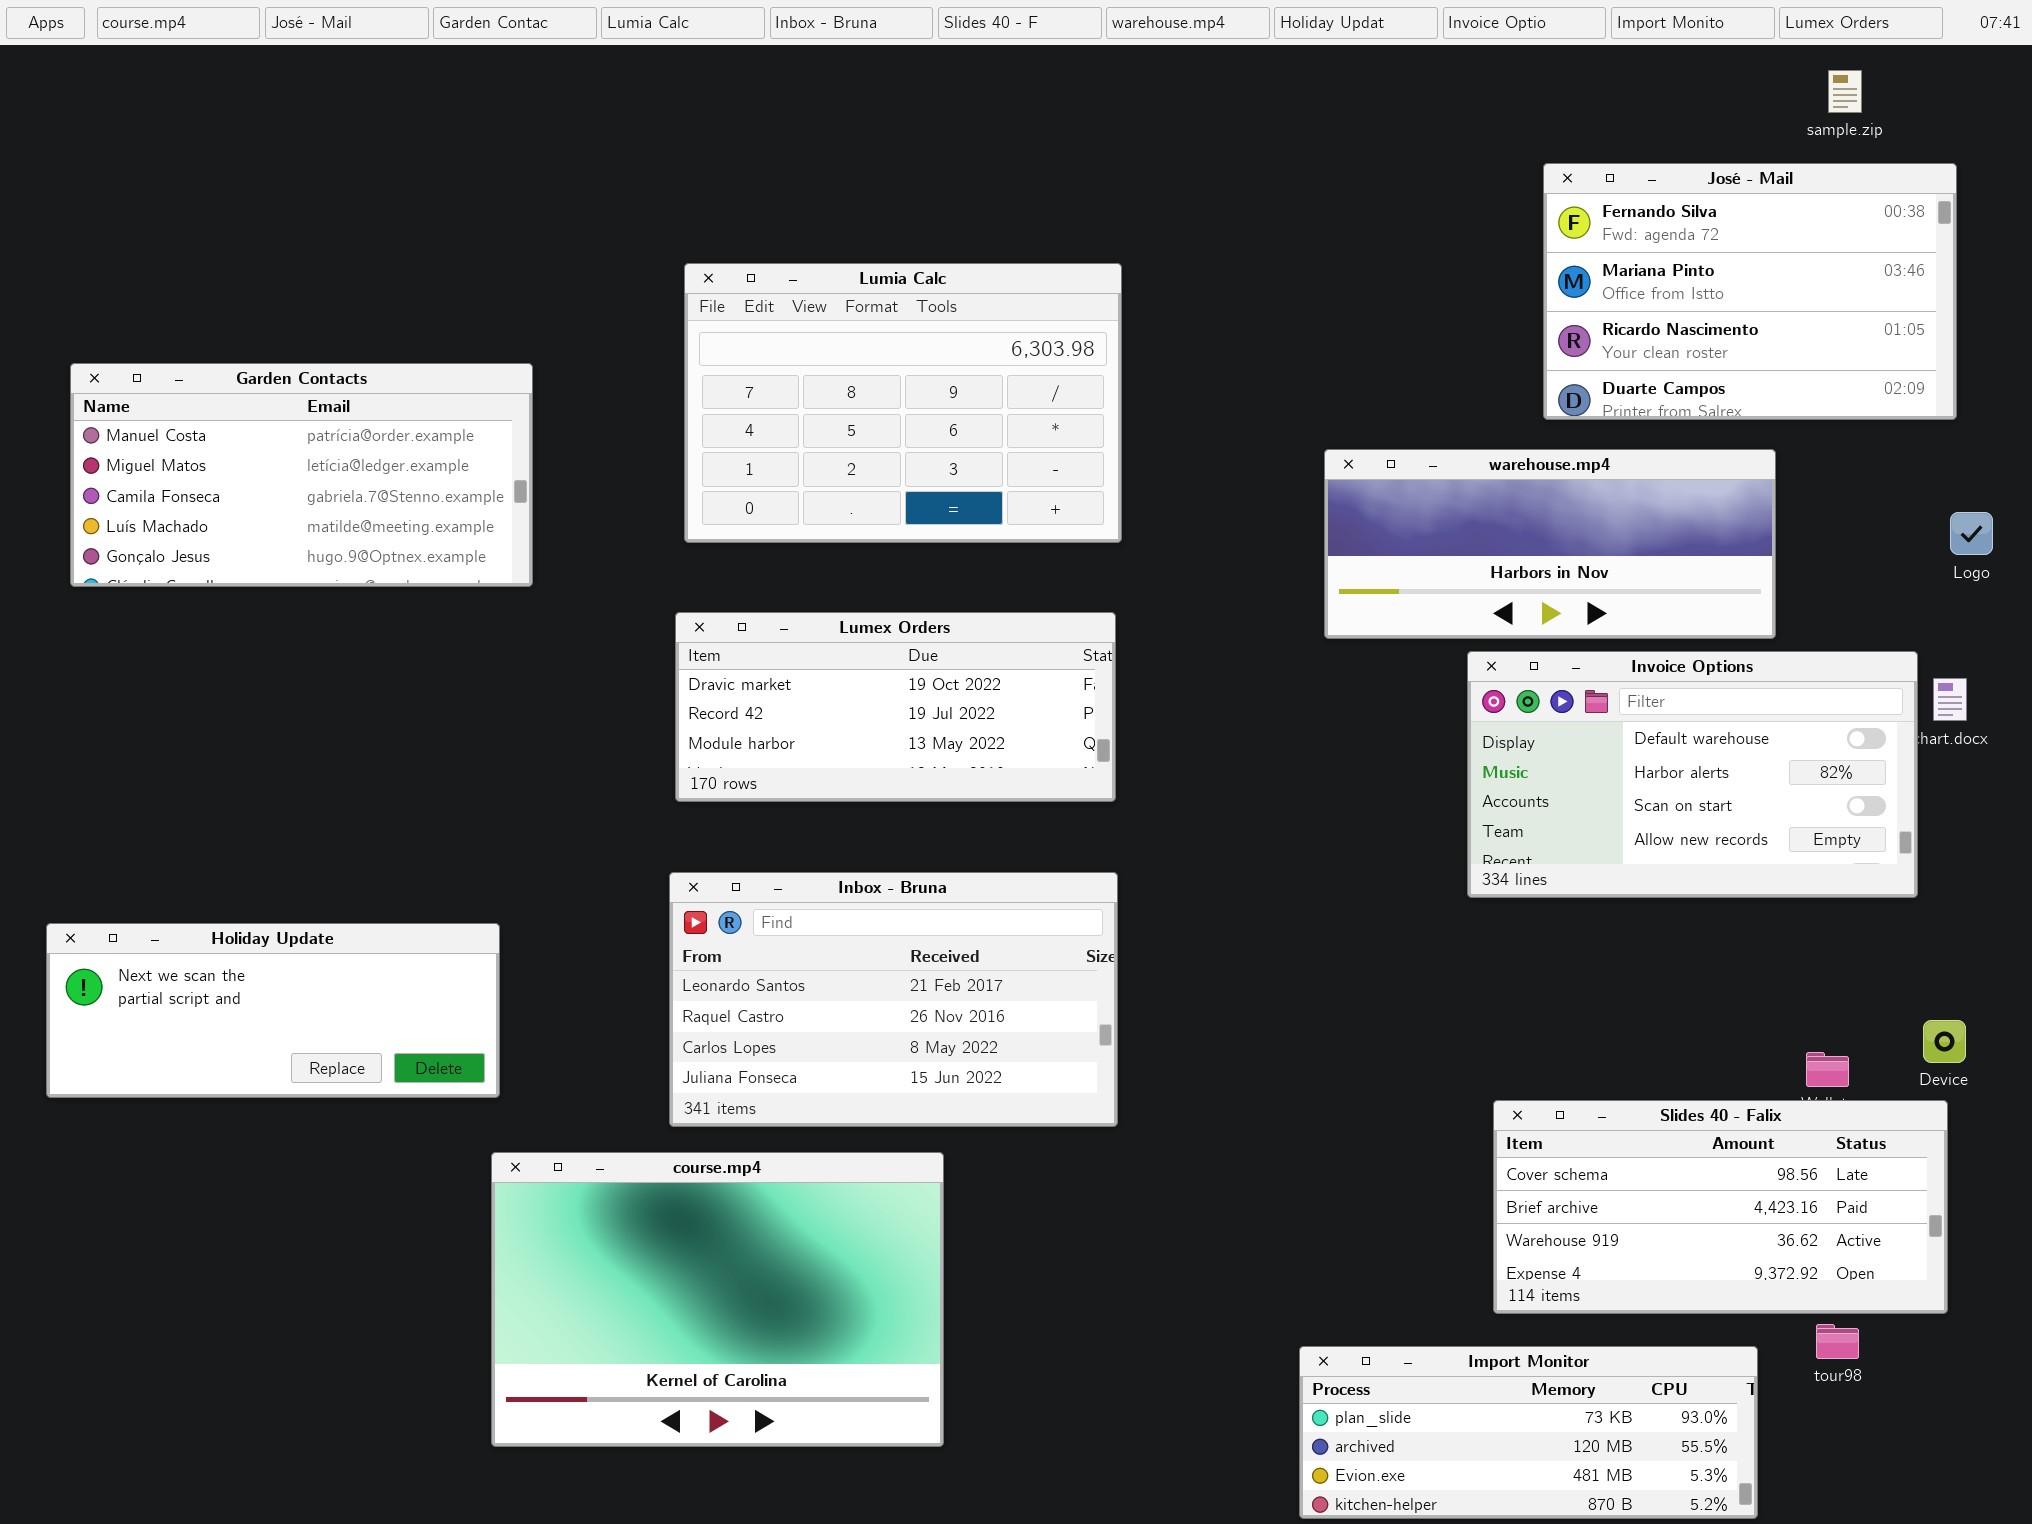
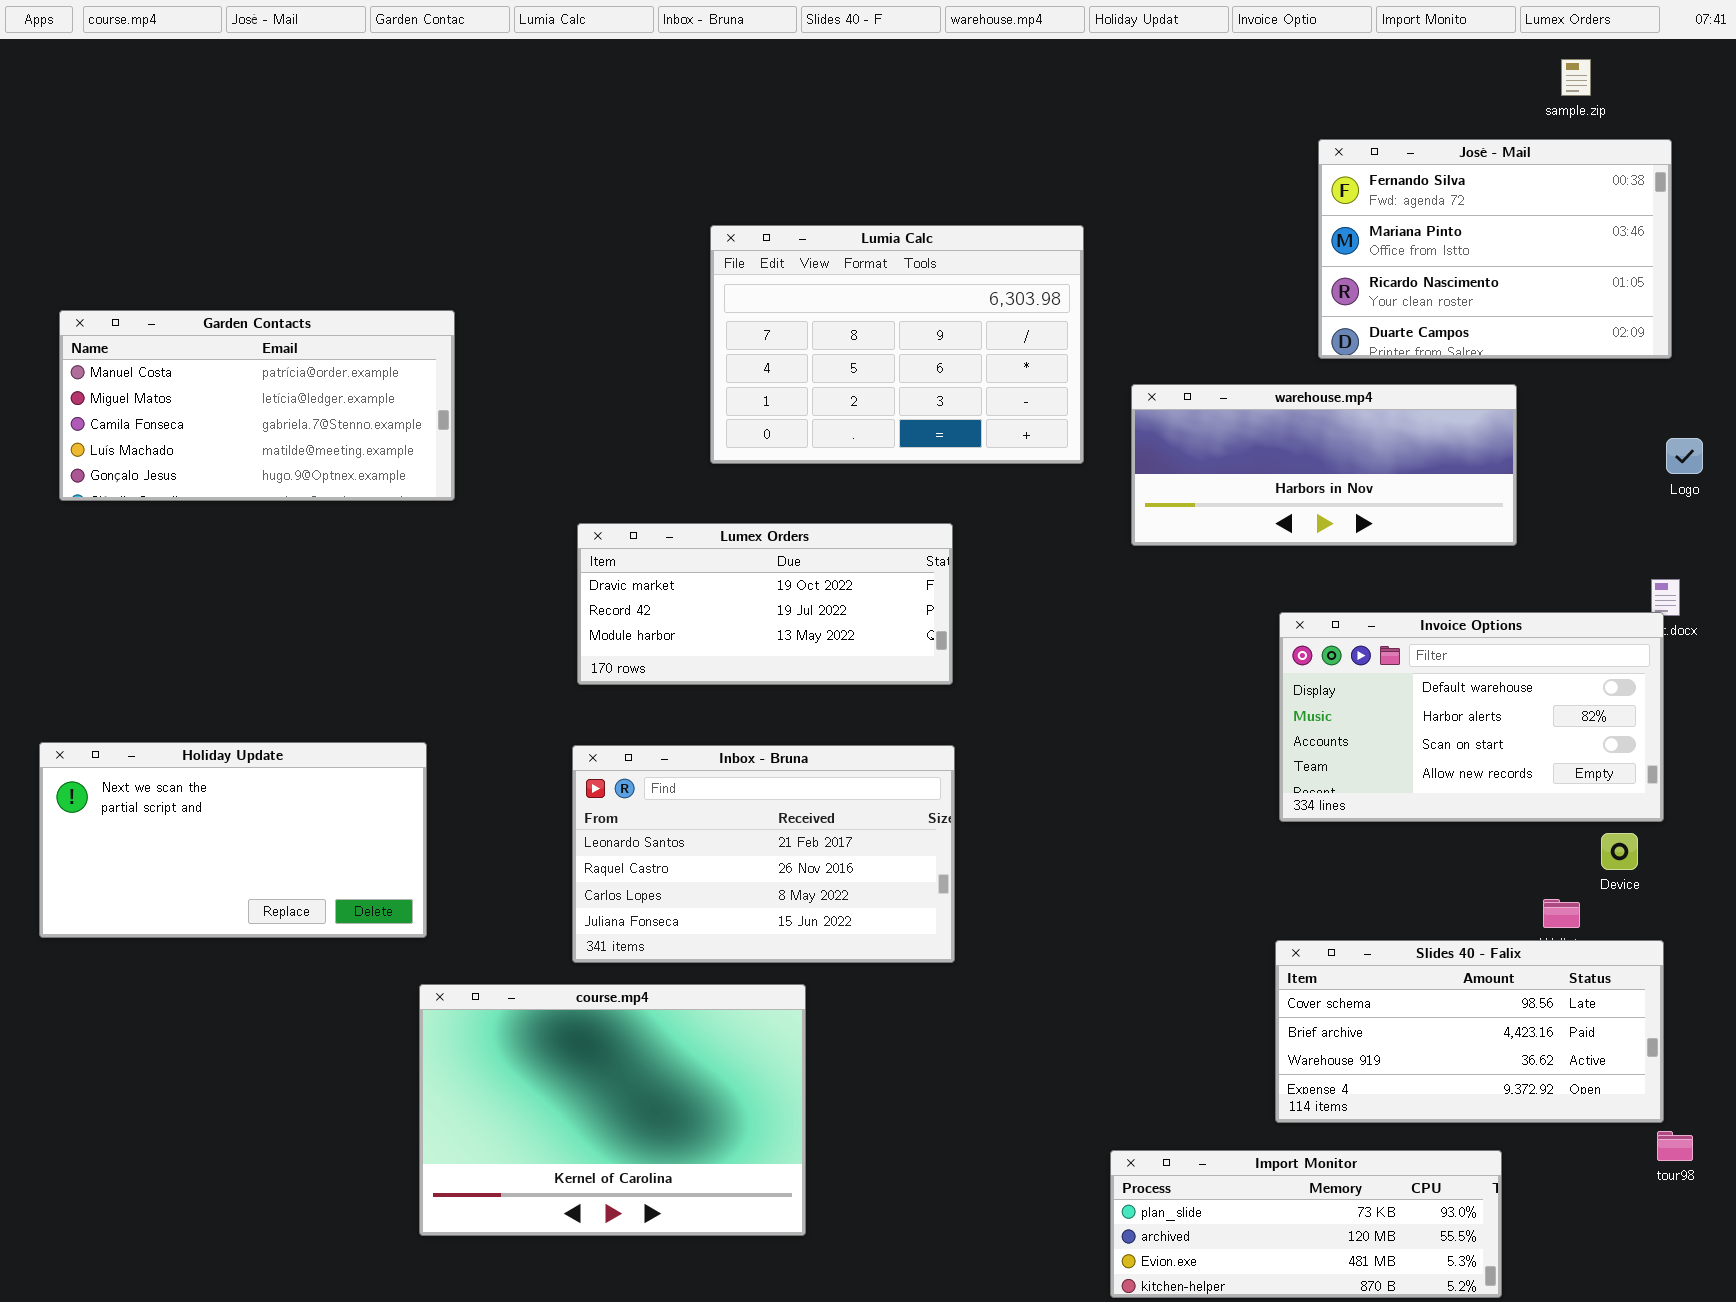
Lumia Calc: [684,263,1122,543] -> [710,225,1084,464], moved
Invoice Options: [1467,651,1918,898] -> [1279,612,1664,822], moved
Holiday Update: [46,923,500,1098] -> [39,742,427,938], resized
Device: [1923,1020,1966,1063] -> [1601,833,1638,870], moved
tour98: [1816,1324,1859,1359] -> [1657,1131,1693,1161], moved

